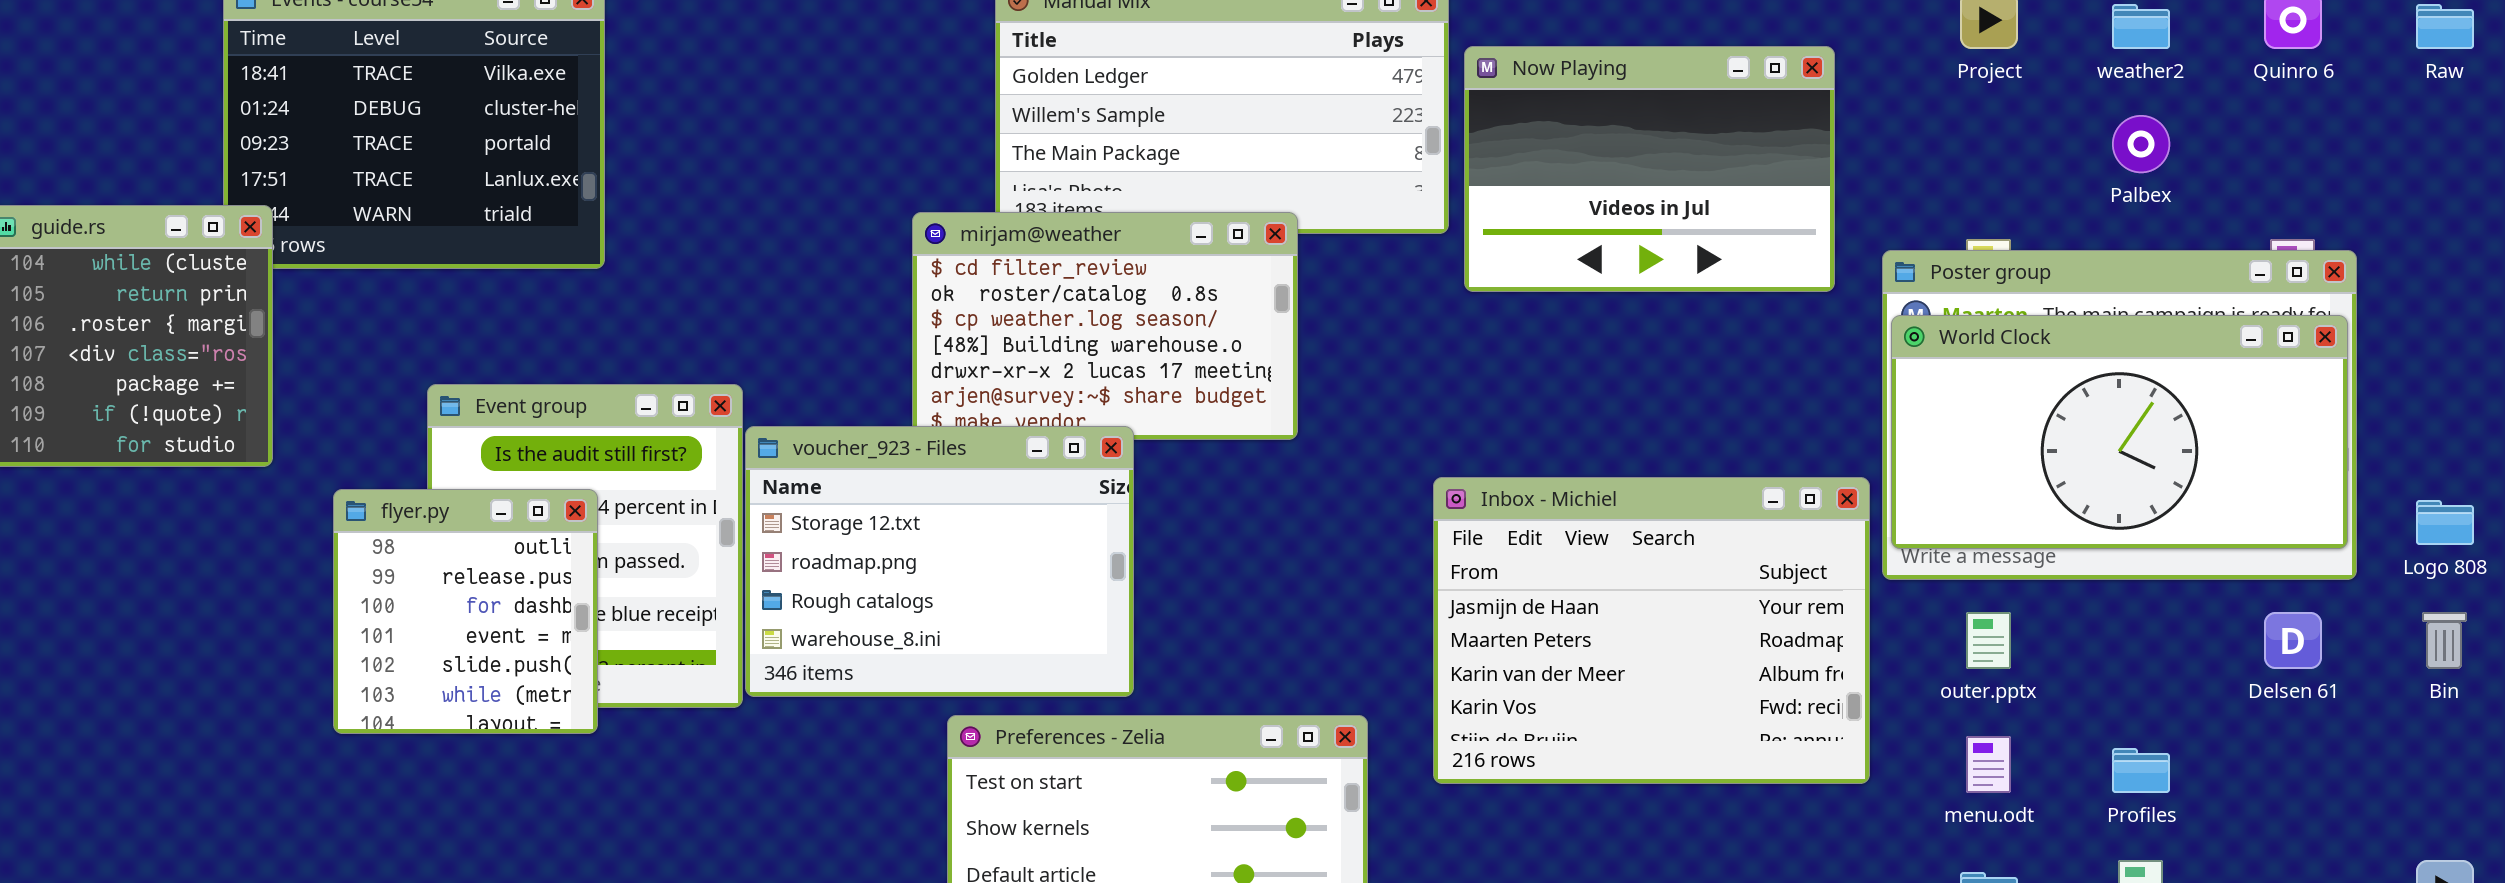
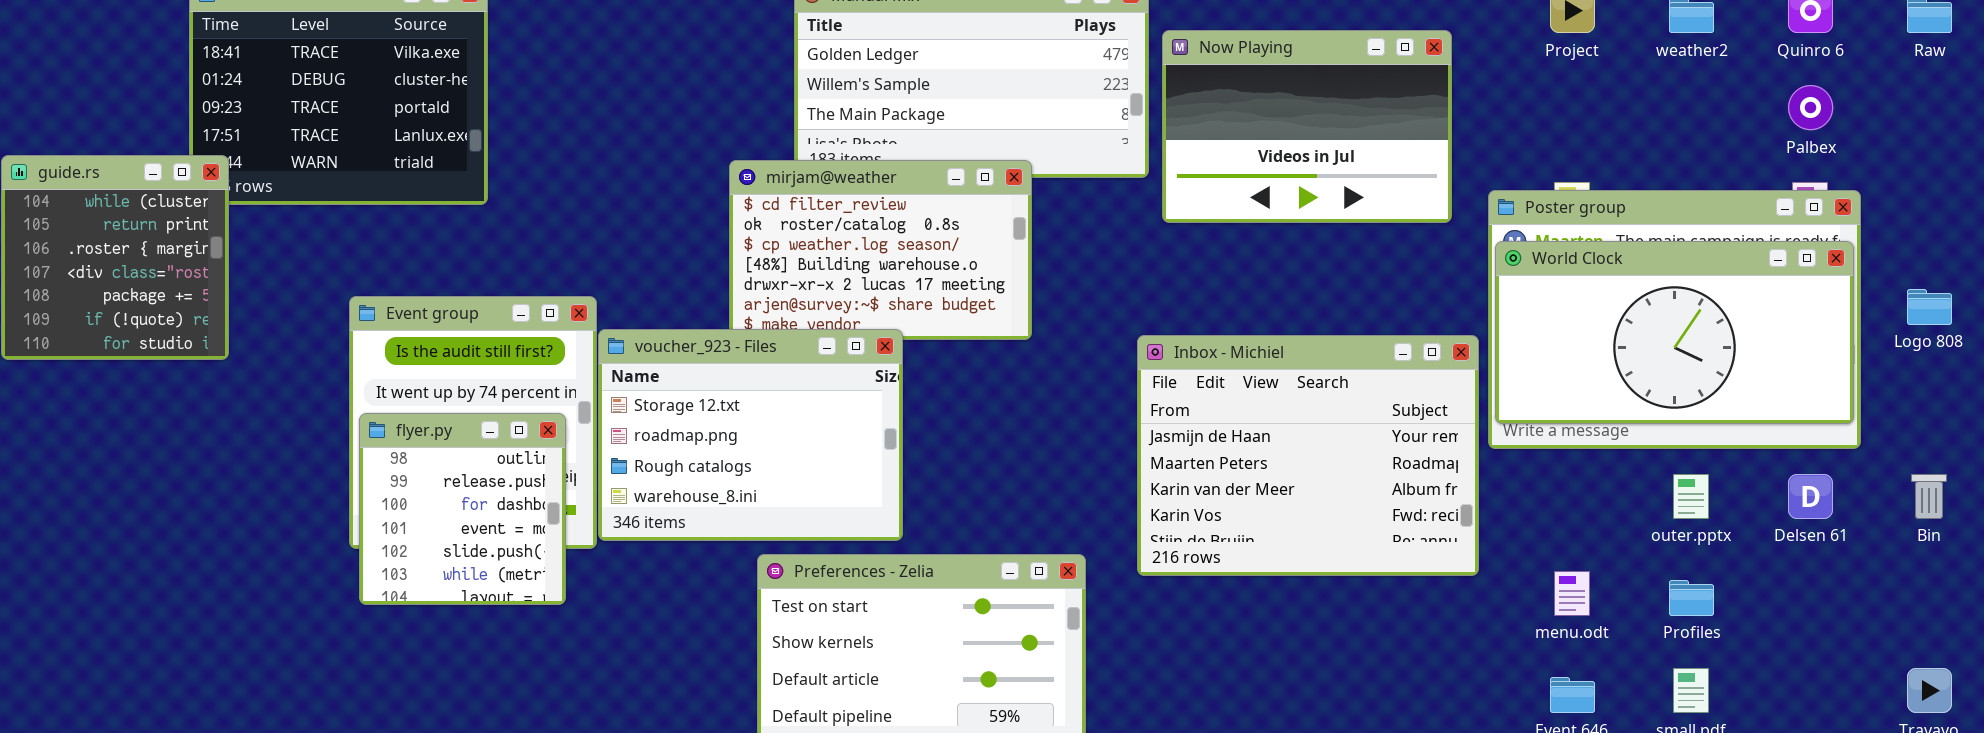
Palbex: [2112,115,2170,173] -> [1788,85,1833,130], moved
Inbox - Michiel: [1433,477,1870,784] -> [1137,335,1479,576], moved
flyer.py: [333,489,598,734] -> [359,413,566,605], moved
Logo 808: [2416,500,2474,545] -> [1907,289,1952,325], moved
outer.pptx: [1966,612,2011,669] -> [1673,474,1709,519], moved

